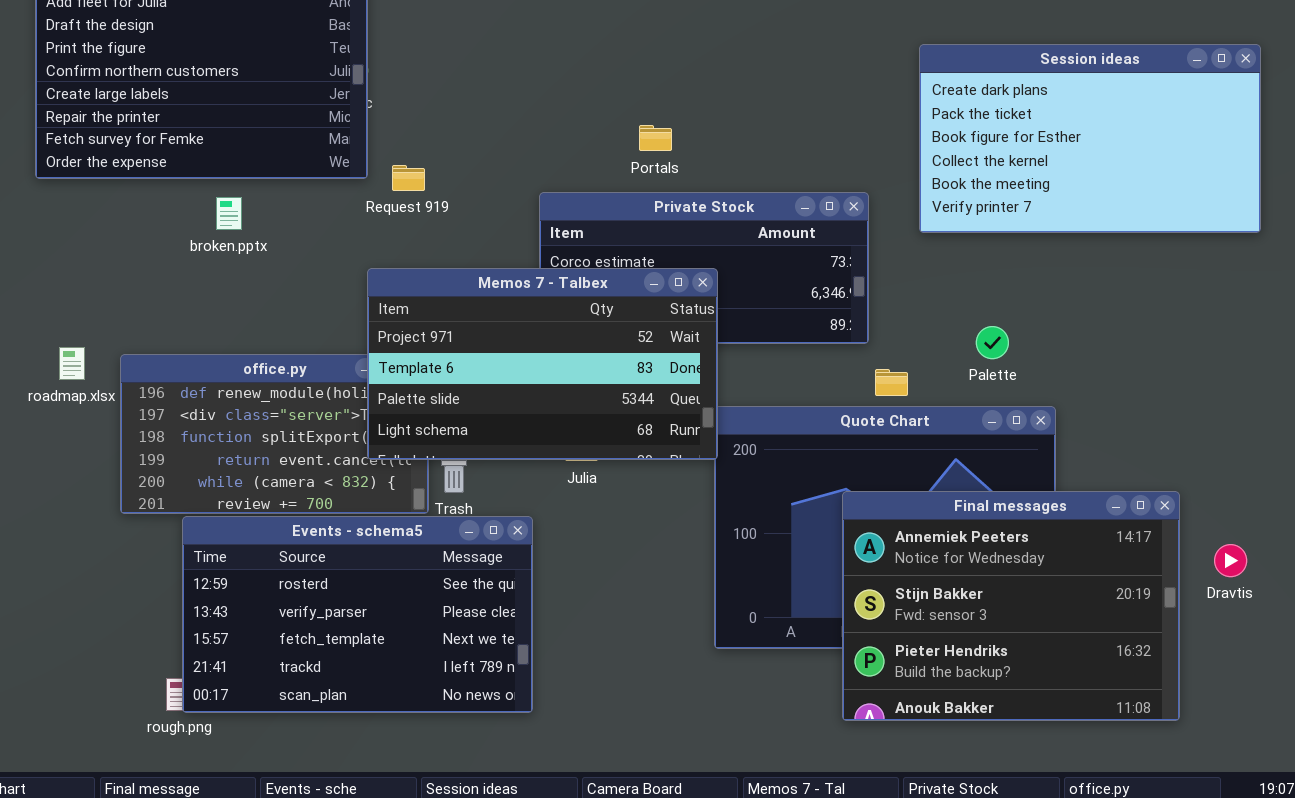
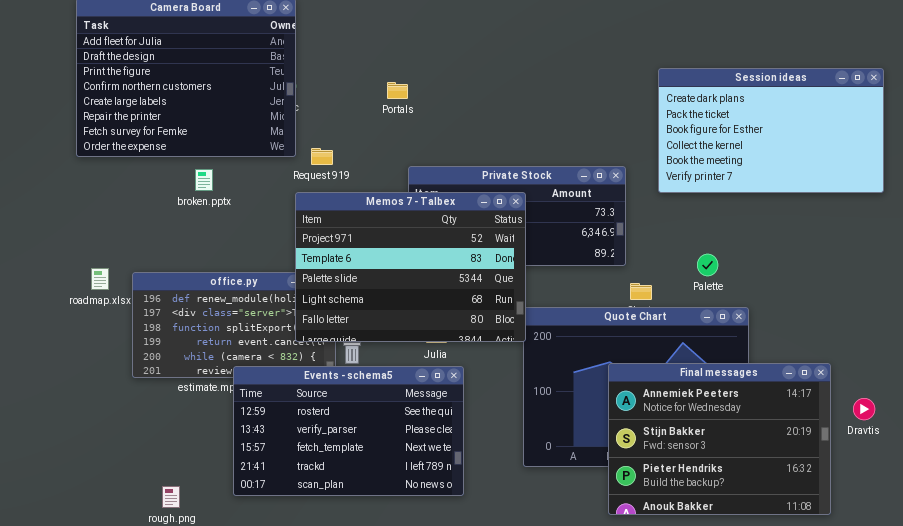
Portals: [639,125,672,151] -> [387,82,408,99], moved
Memos 7 - Talbex: [367,268,718,460] -> [295,192,526,342], resized
Events - schema5: [182,516,533,713] -> [233,366,464,496], moved

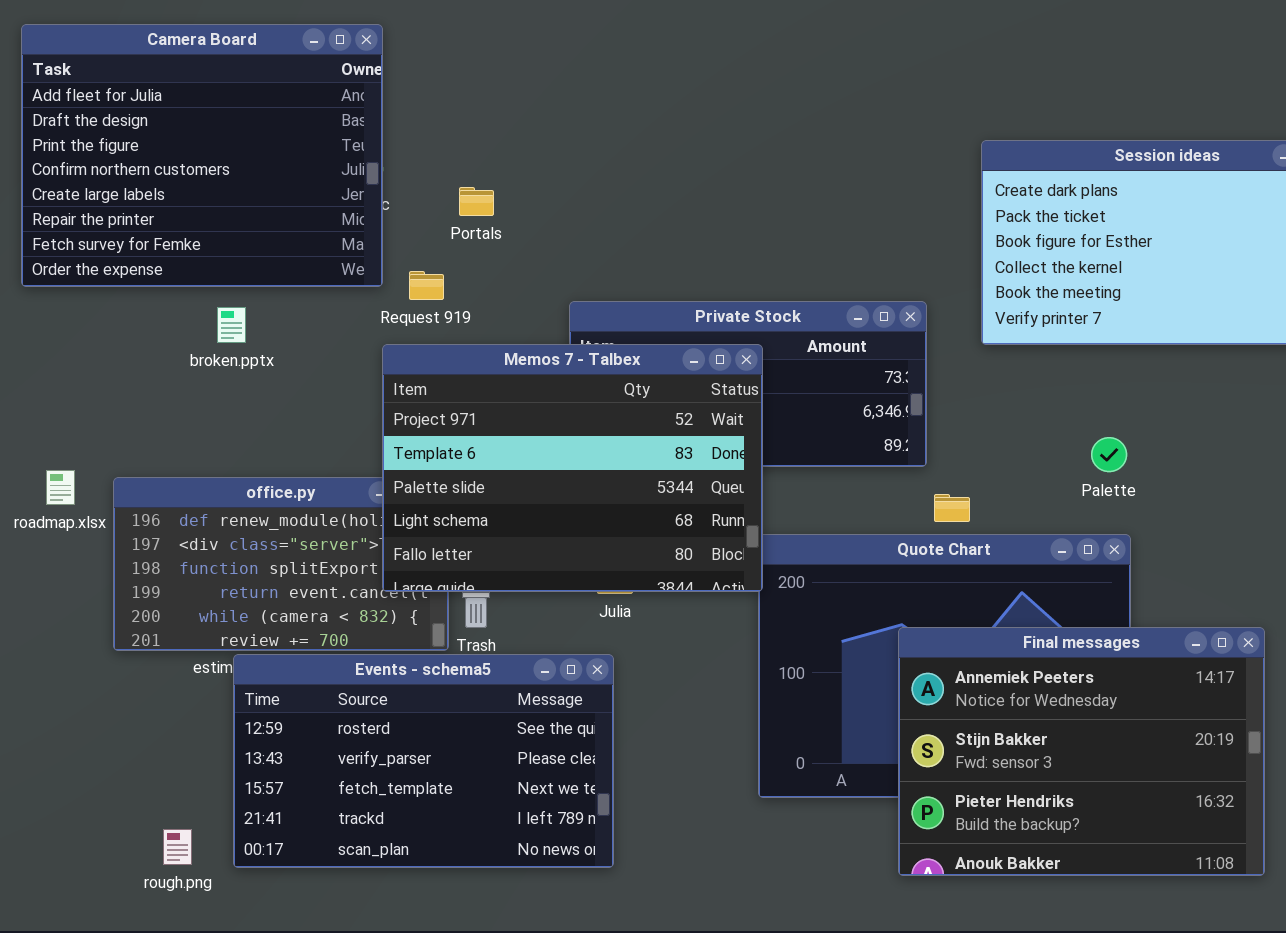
Portals: [387,82,408,99] -> [459,187,494,216], moved
Palette: [697,254,718,276] -> [1091,437,1127,472], moved
Events - schema5: [233,366,464,496] -> [233,654,614,868], moved

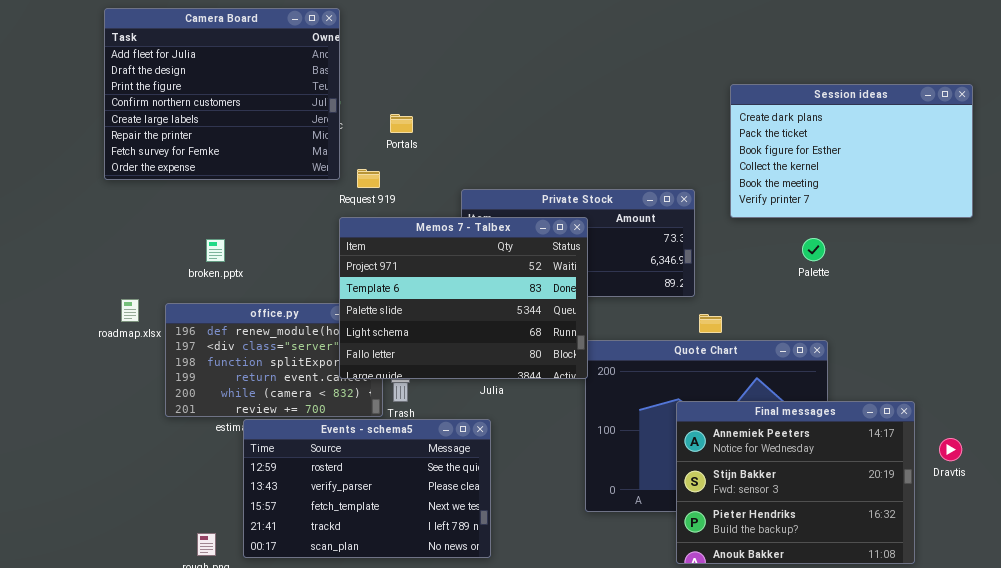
broken.pptx: [217,307,246,343] -> [206,239,225,262], moved
Palette: [1091,437,1127,472] -> [802,238,825,261], moved

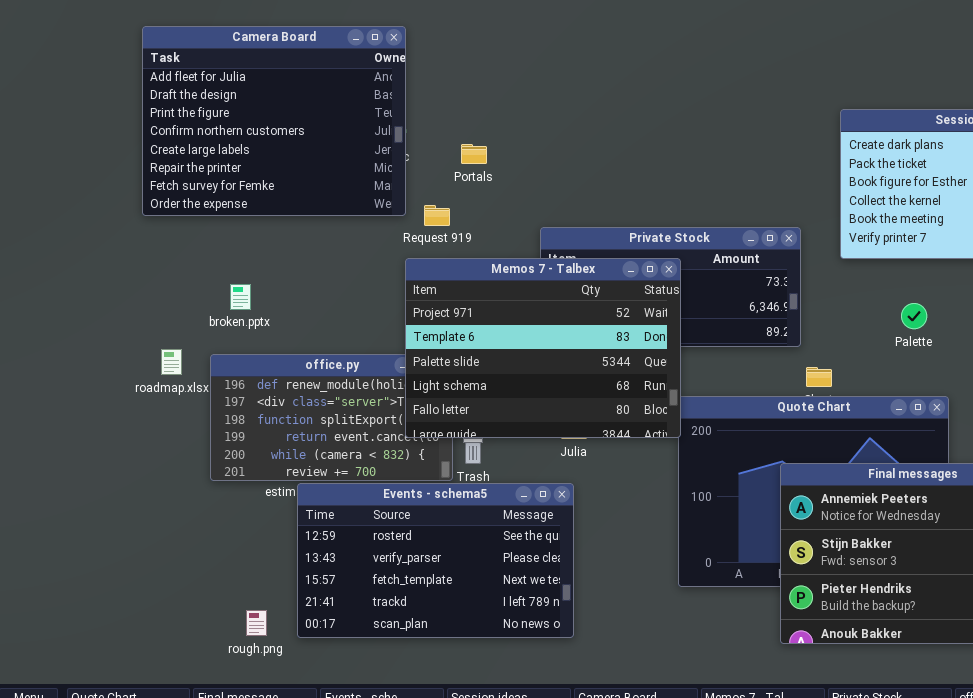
Palette: [802,238,825,261] -> [901,303,927,329], moved
broken.pptx: [206,239,225,262] -> [230,284,251,310], moved

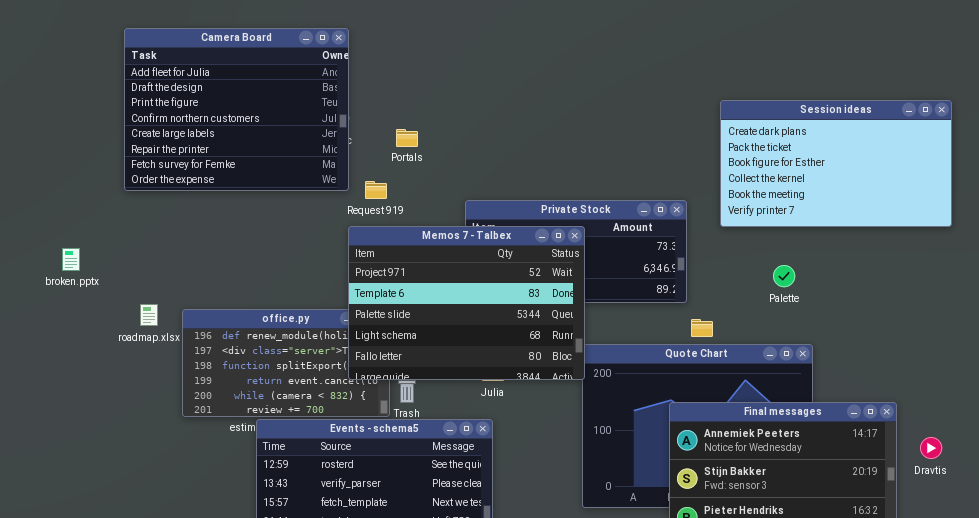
broken.pptx: [230,284,251,310] -> [62,248,80,271], moved

